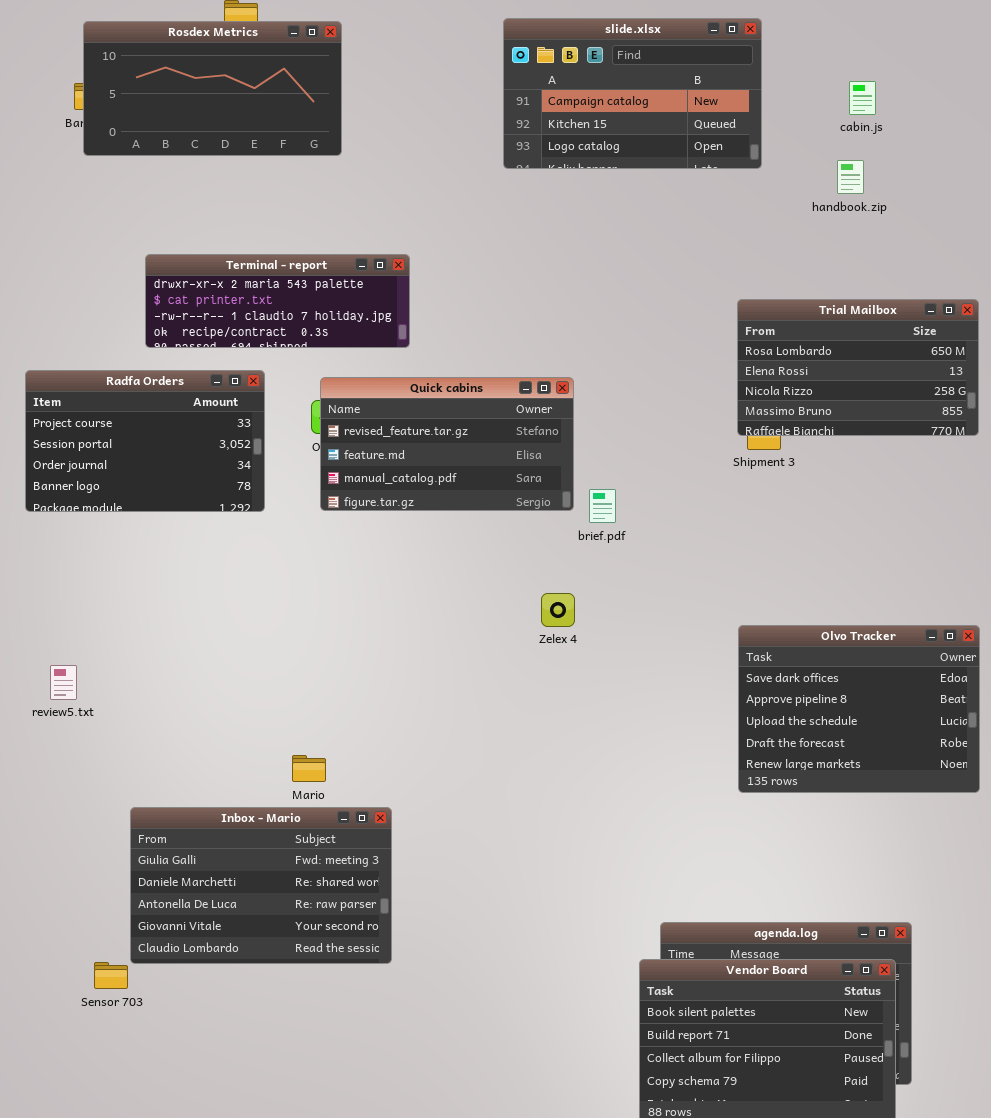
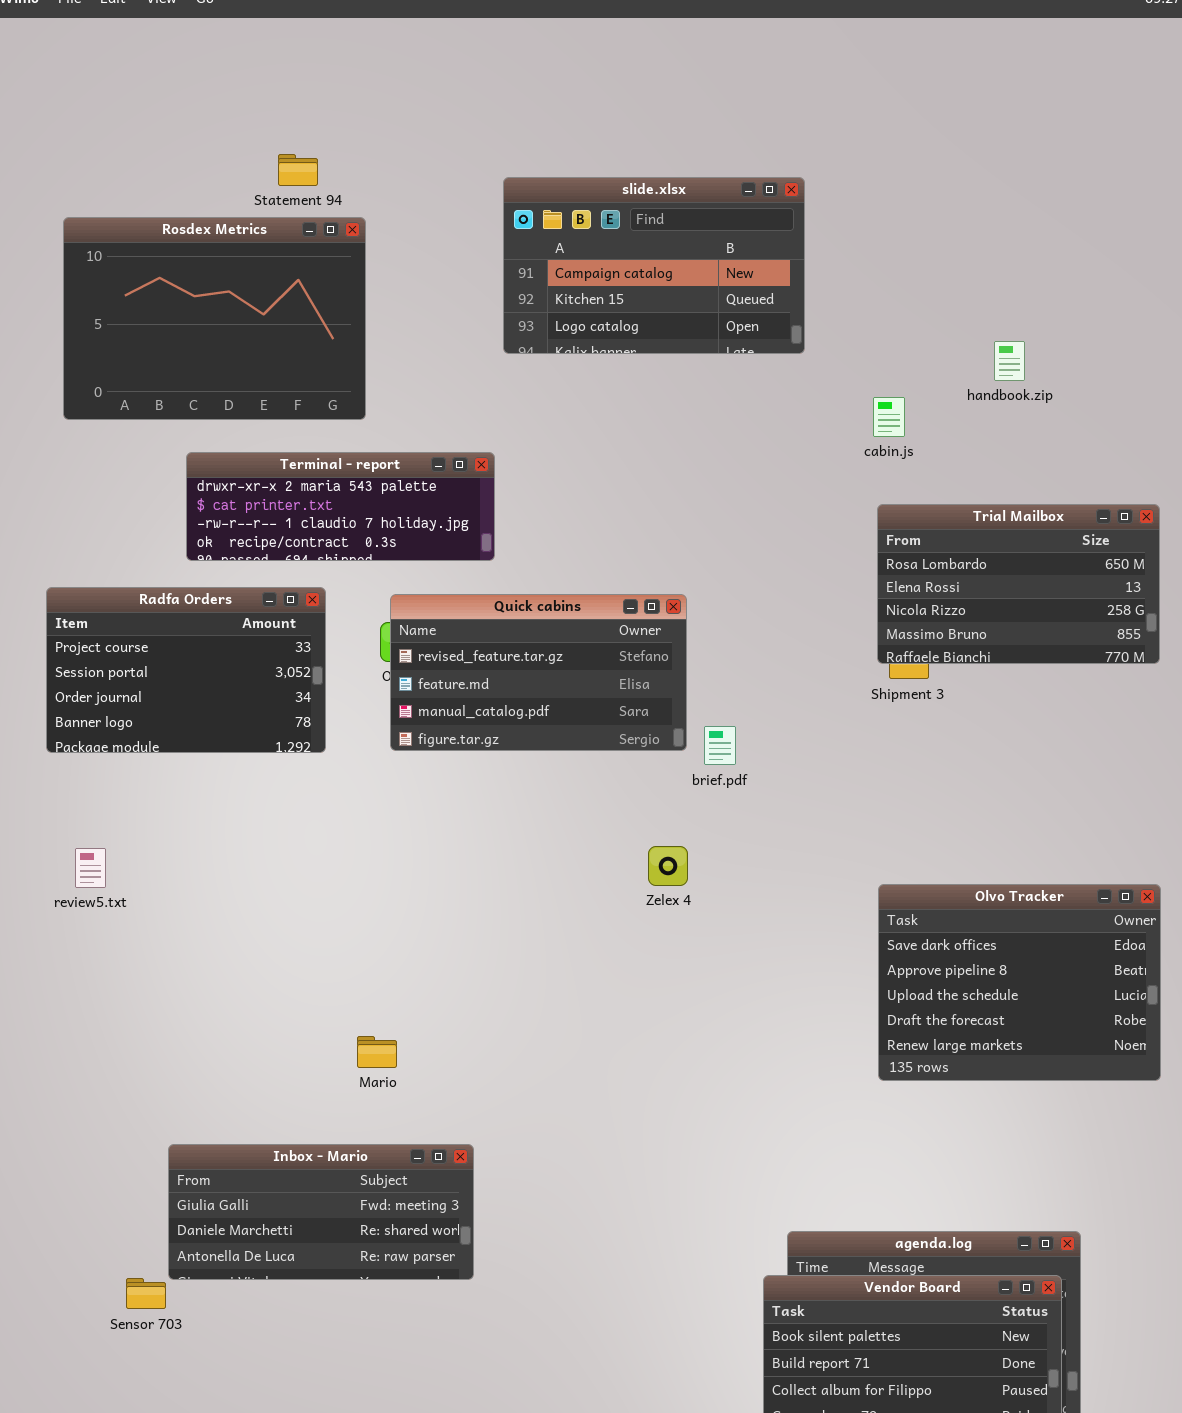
slide.xlsx: [503,18,762,169] -> [503,177,805,354], moved
Rosdex Metrics: [83,21,342,156] -> [63,217,366,420], moved, resized
cabin.js: [849,81,876,115] -> [873,397,905,437], moved
review5.txt: [50,665,77,700] -> [75,848,106,888], moved
Inbox - Mario: [130,807,392,964] -> [168,1144,474,1280], resized

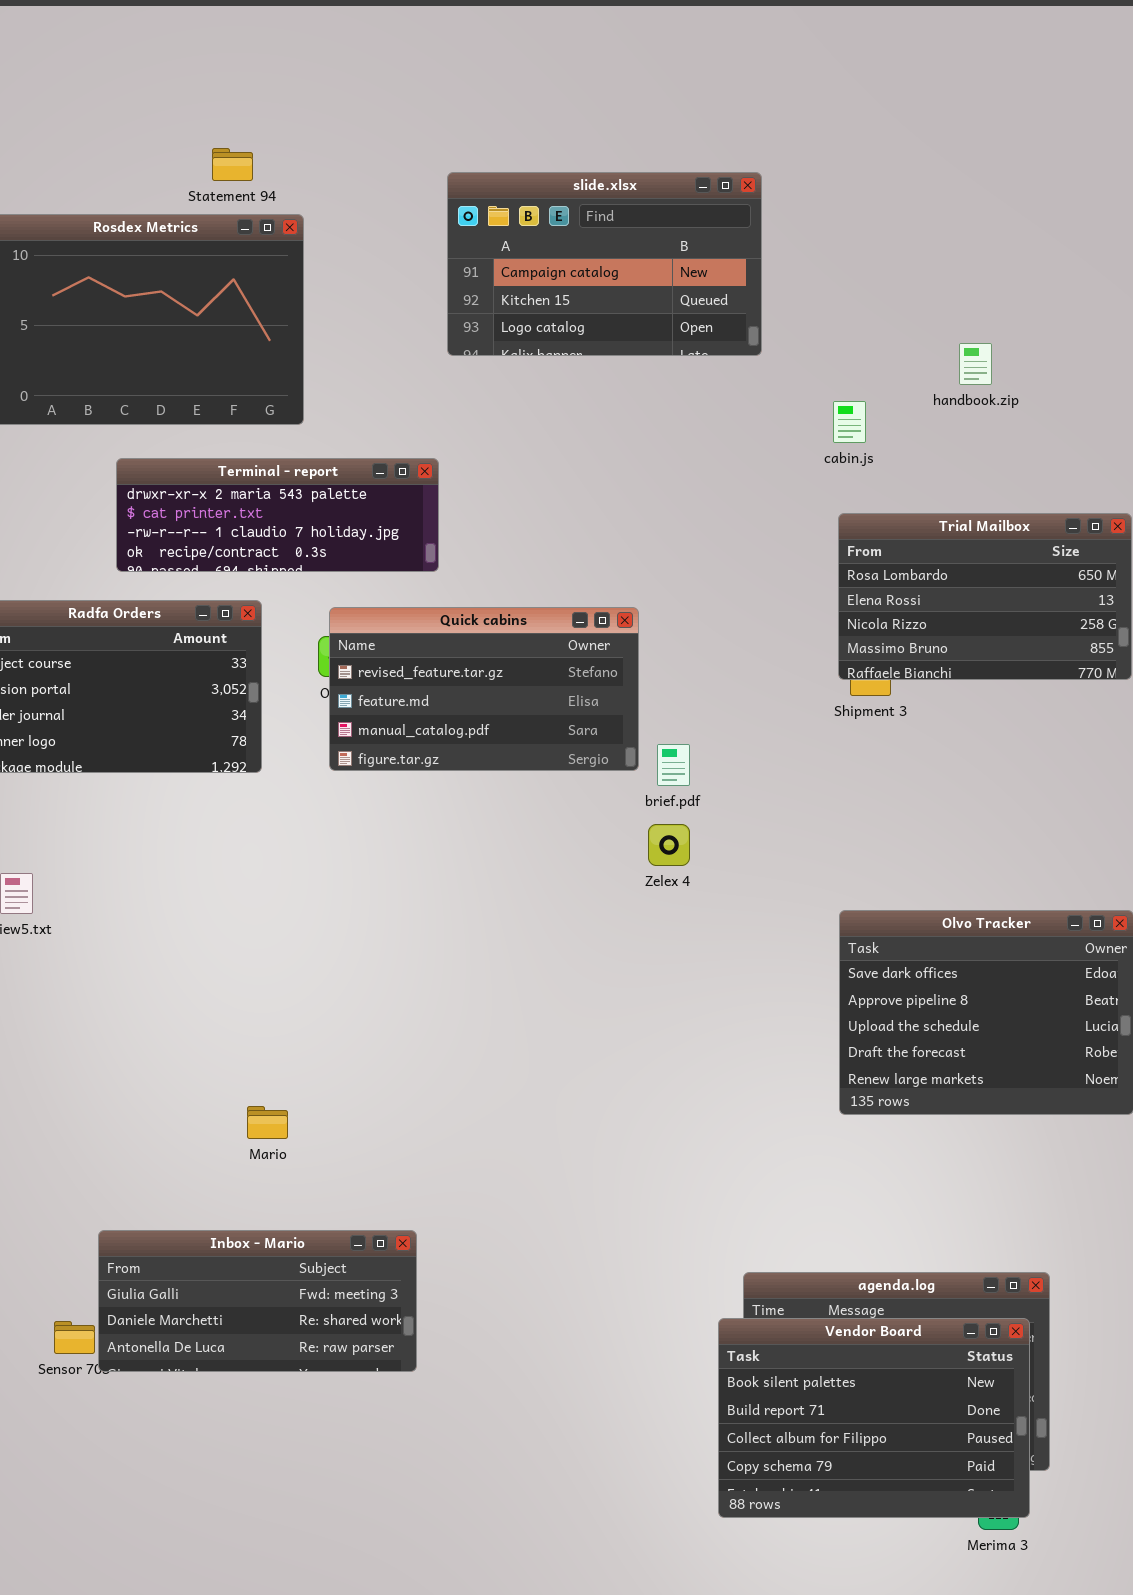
Zelex 4: [648,846,688,886] -> [648,824,690,866], moved
Mario: [357,1036,397,1068] -> [247,1106,288,1139], moved
Inbox - Mario: [168,1144,474,1280] -> [98,1230,417,1372], moved

